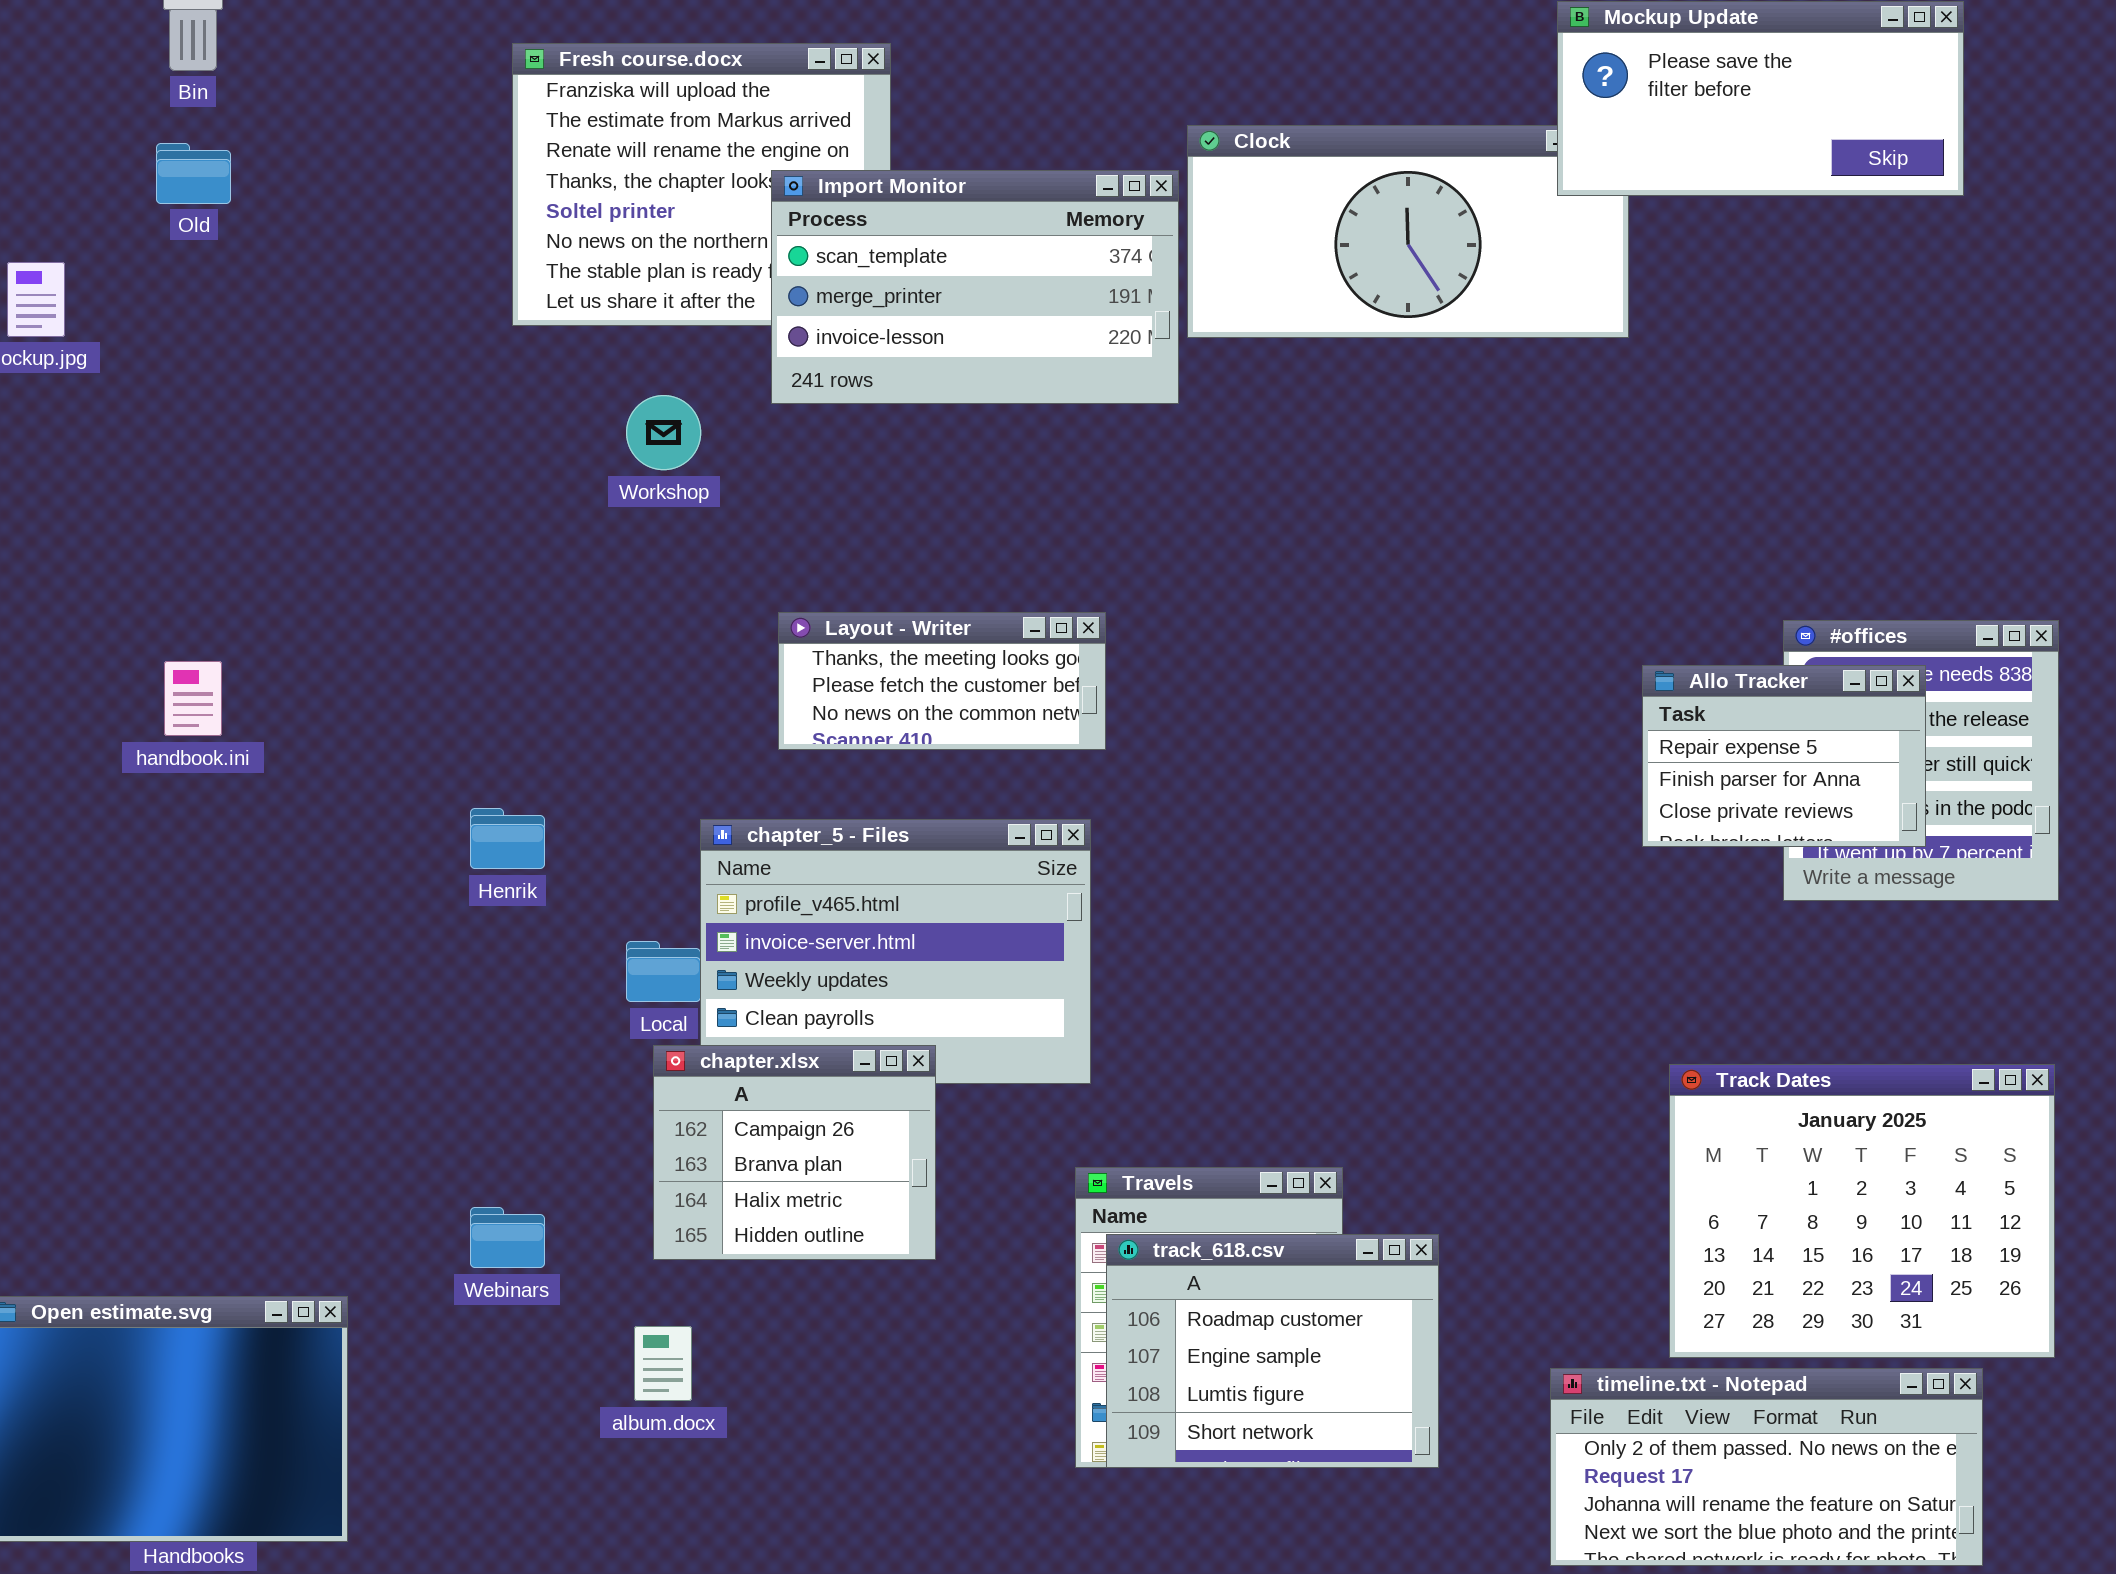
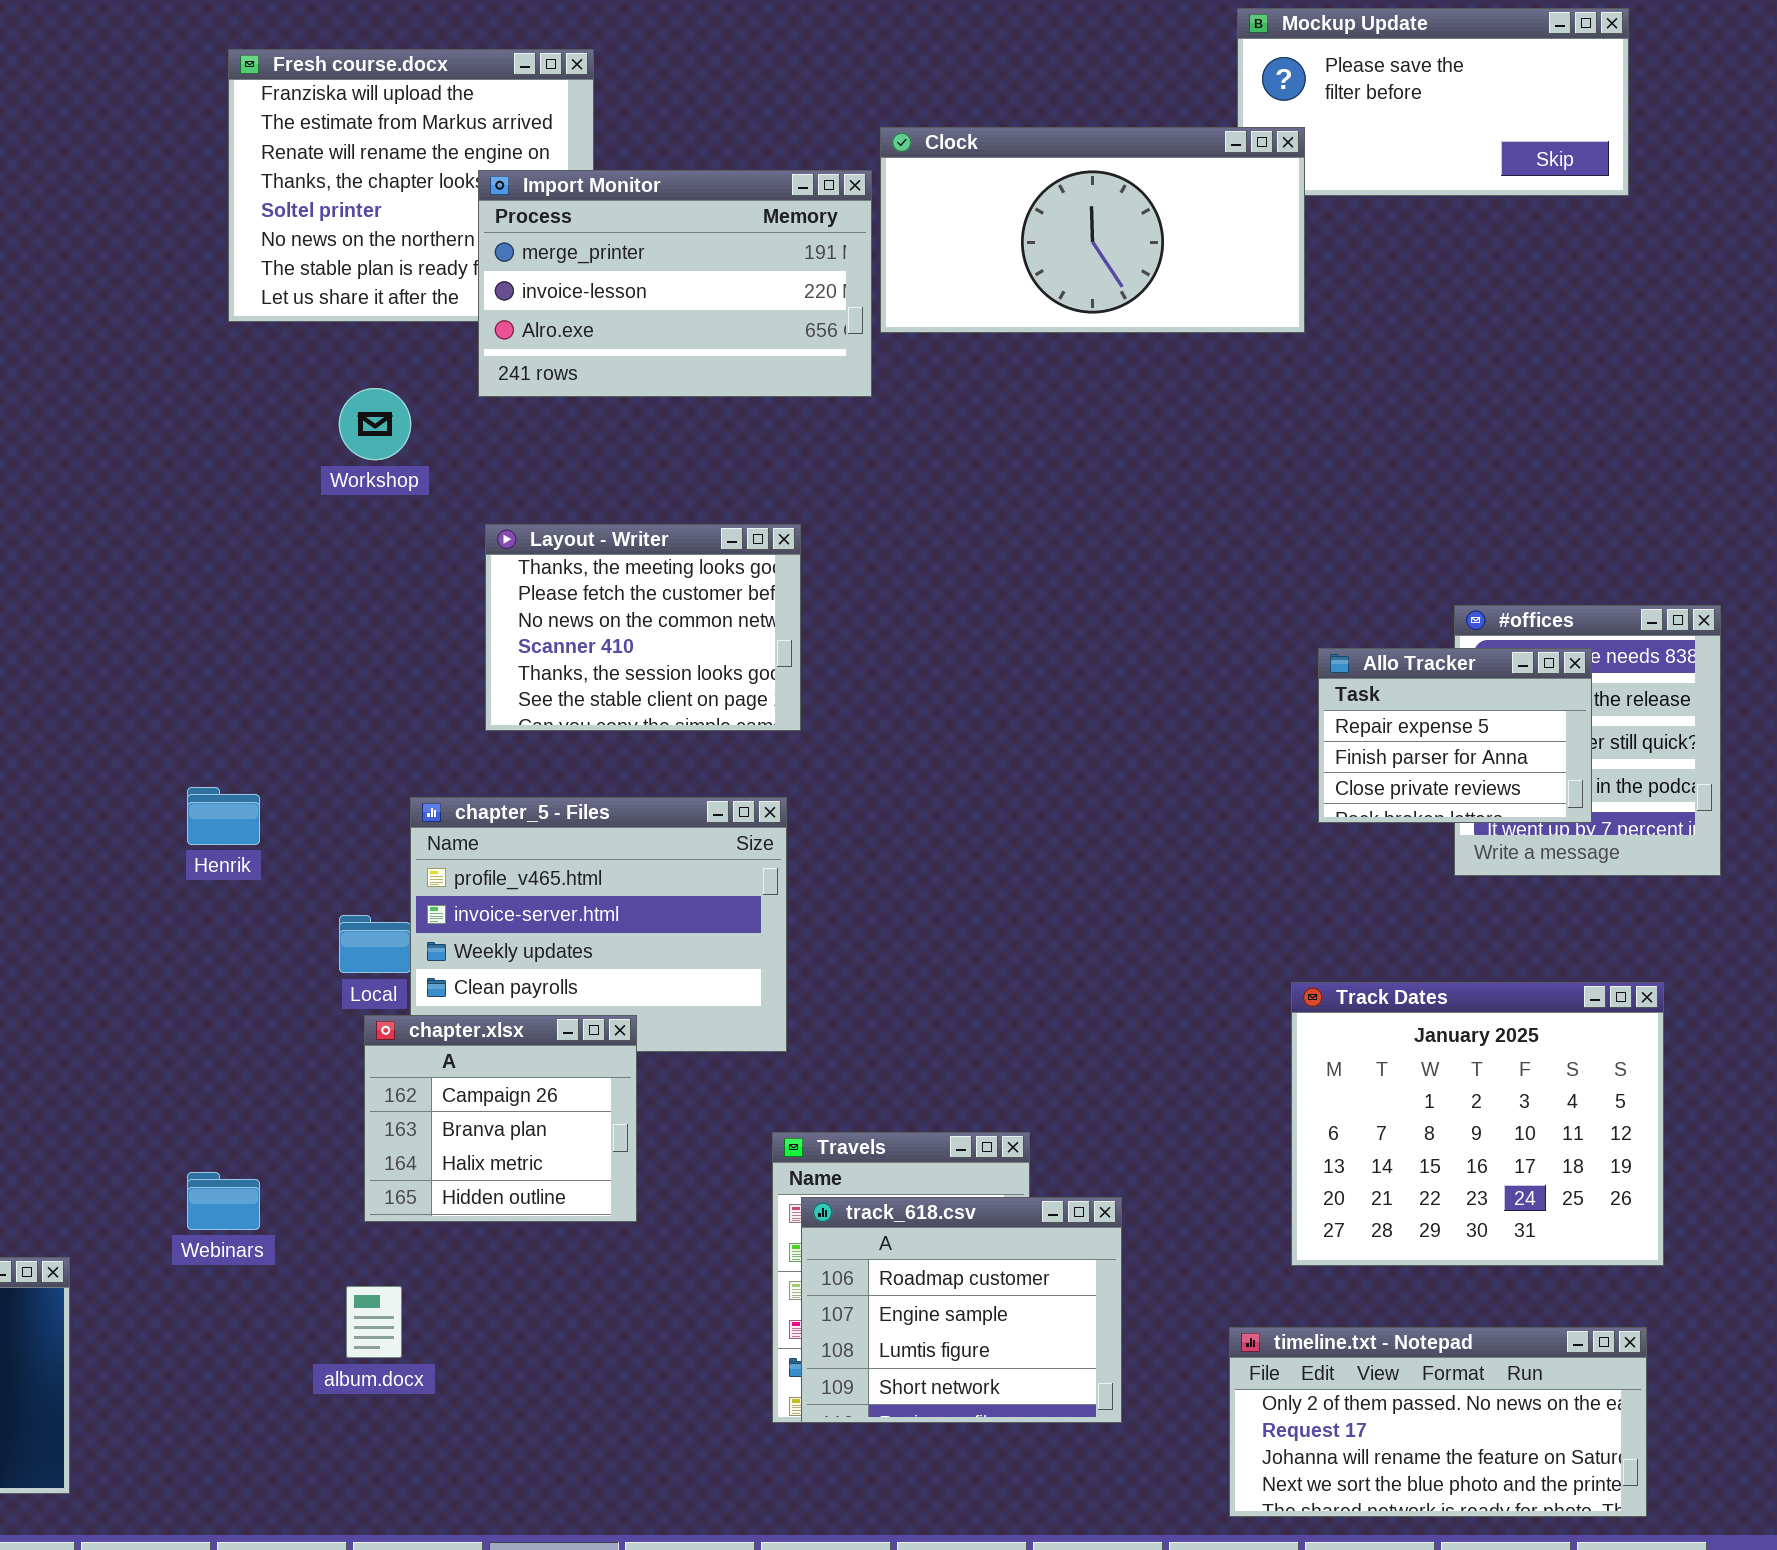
Clock: [1187,125,1629,338] -> [880,127,1305,333], raised
Import Monitor: [771,170,1179,404] -> [478,170,872,397], scrolled down 1 row
Layout - Writer: [778,612,1106,750] -> [485,524,801,731], resized
Track Dates: [1669,1064,2055,1358] -> [1291,982,1664,1266], moved

